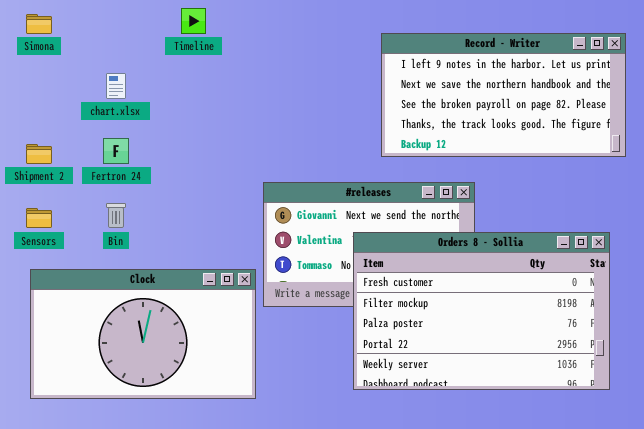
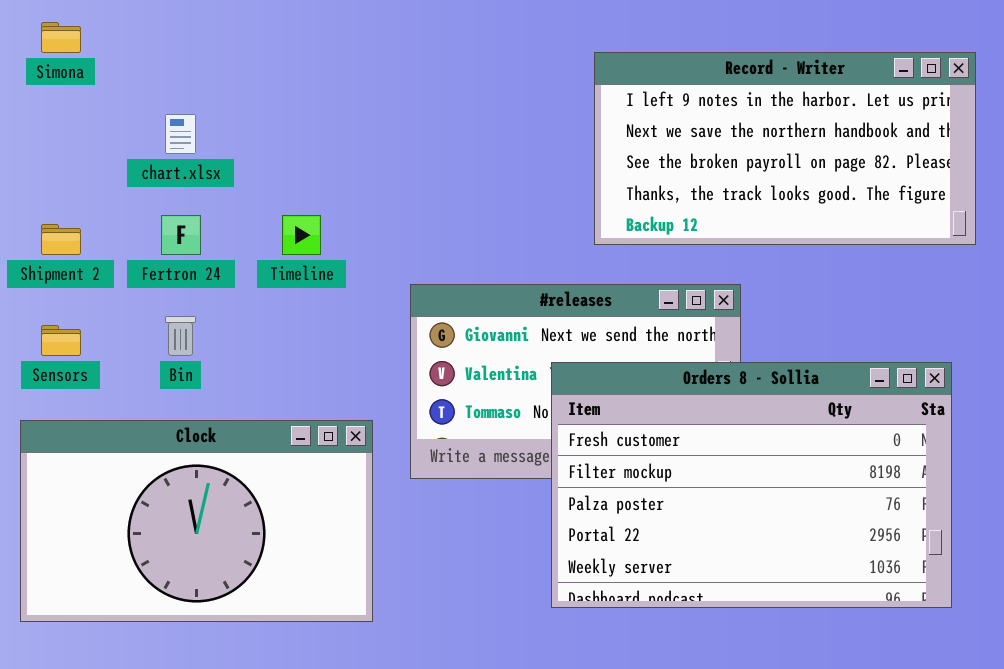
Timeline: [181,8,206,34] -> [282,215,321,255], moved
Clock: [30,269,256,399] -> [20,420,373,622], moved

